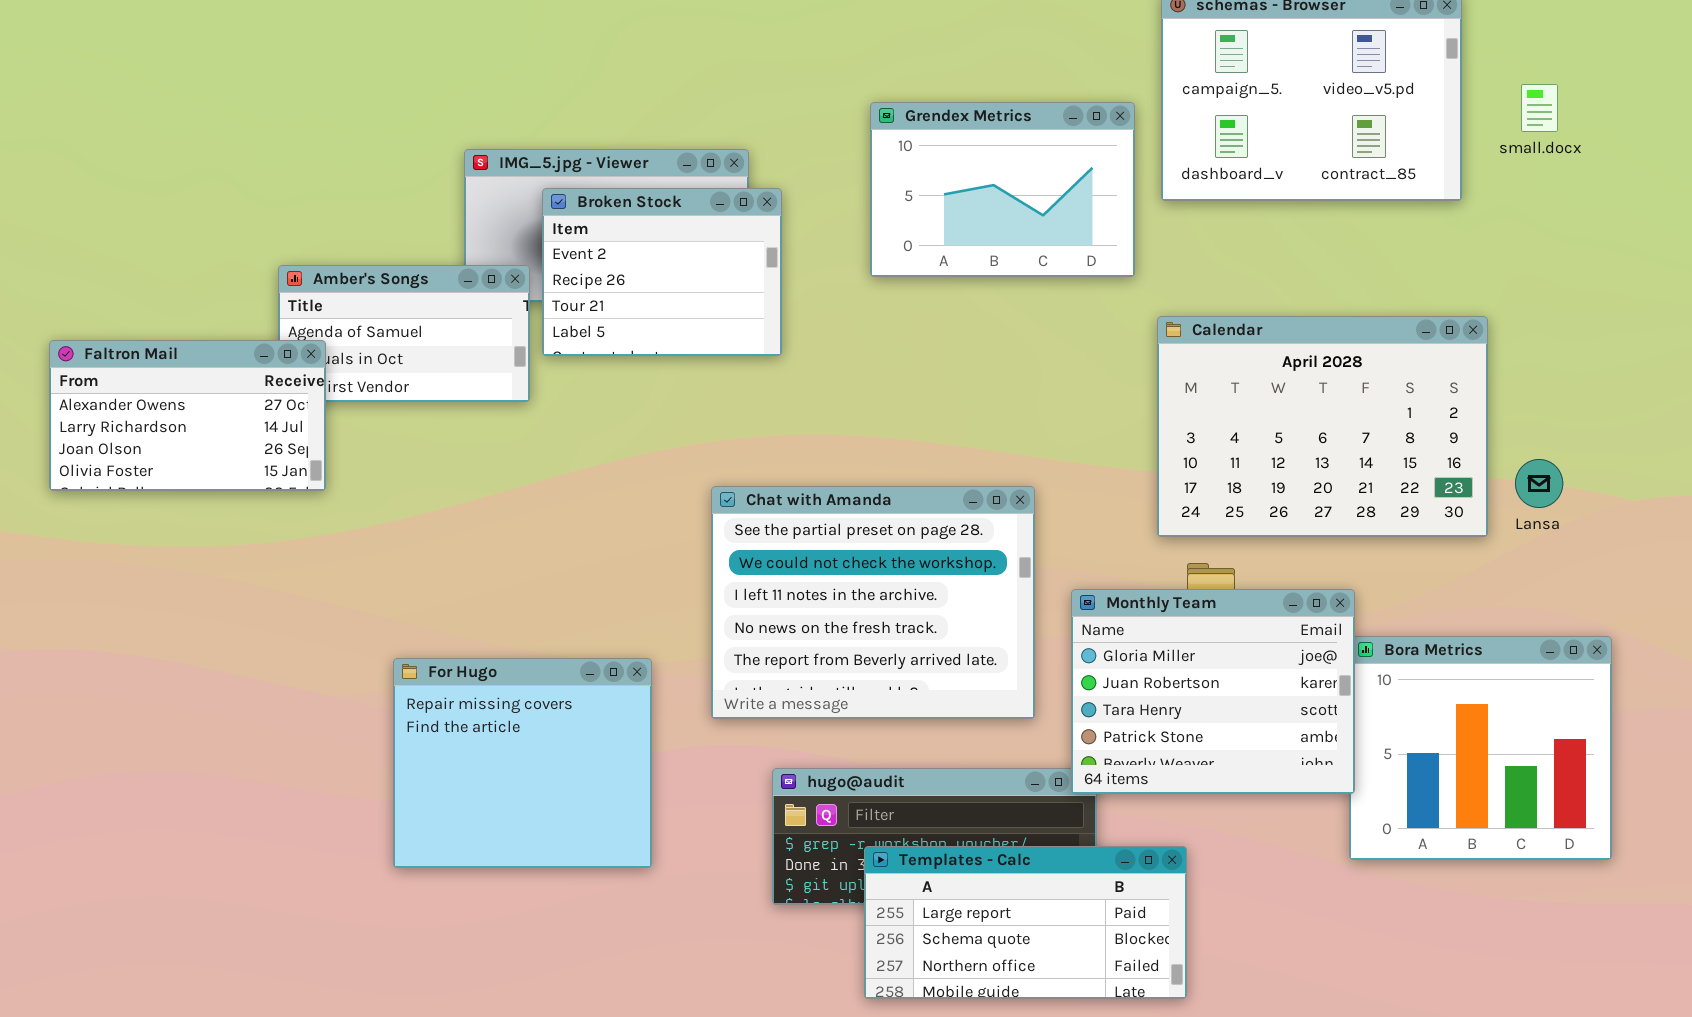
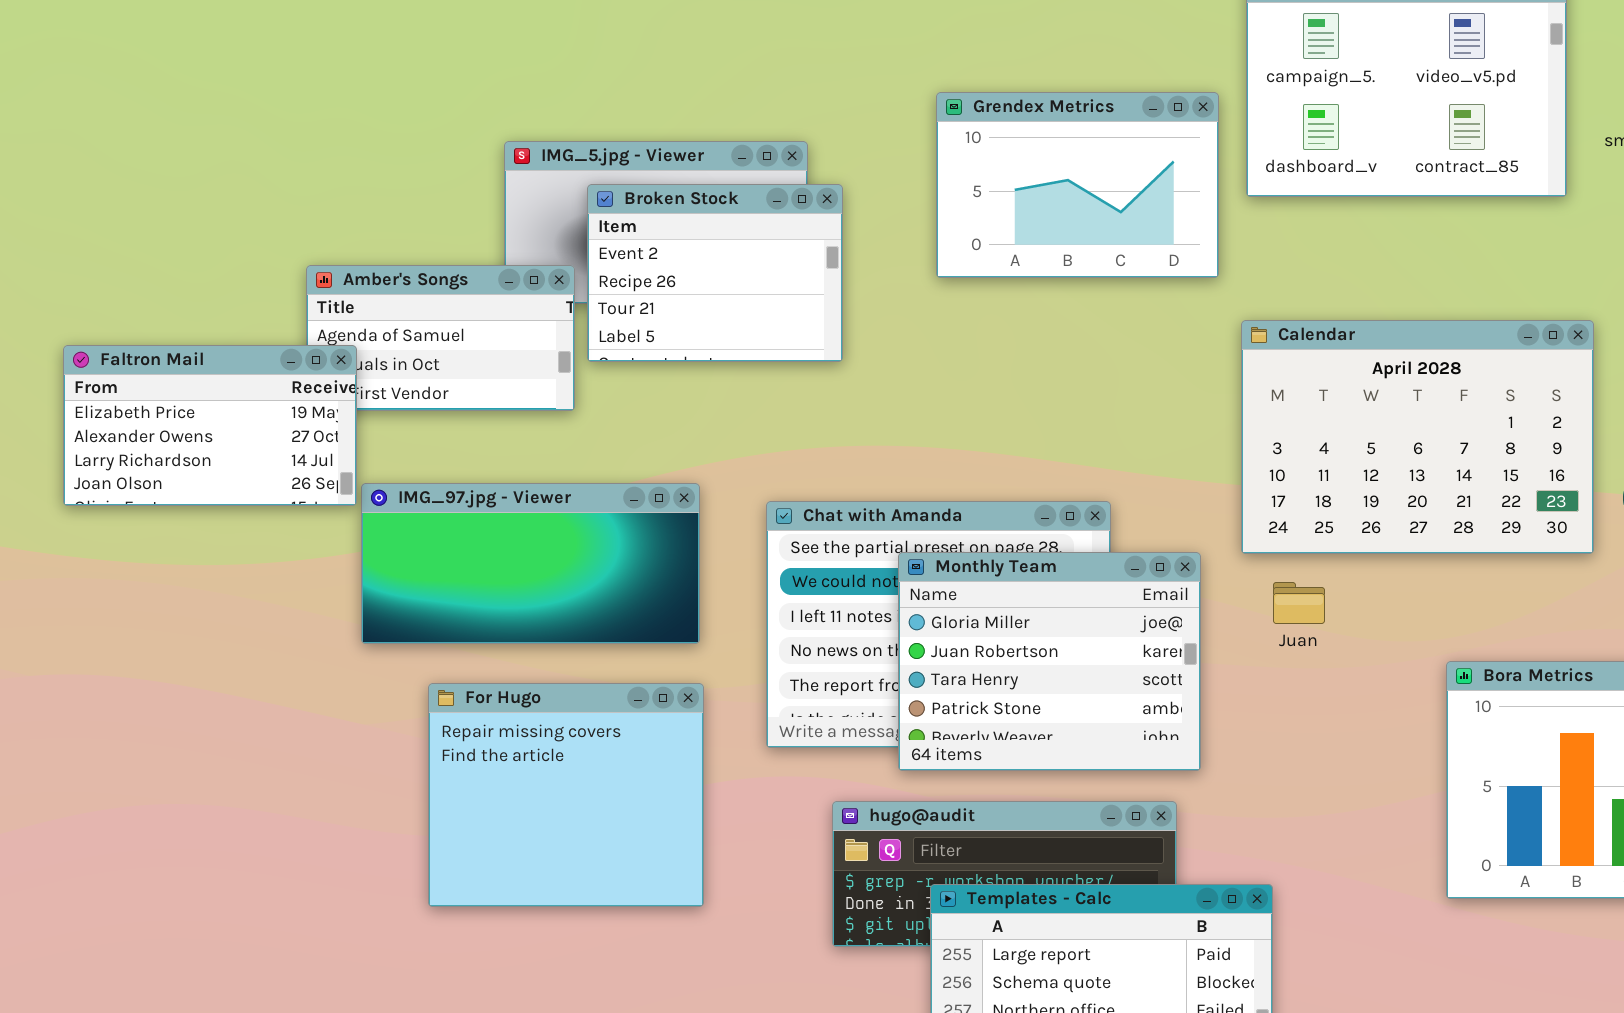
Faltron Mail: [49,340,326,491] -> [63,345,357,506], scrolled up 1 row
IMG_97.jpg - Viewer: none -> [361,483,700,644], opened
Monthly Team: [1071,589,1355,794] -> [898,552,1201,771], moved

